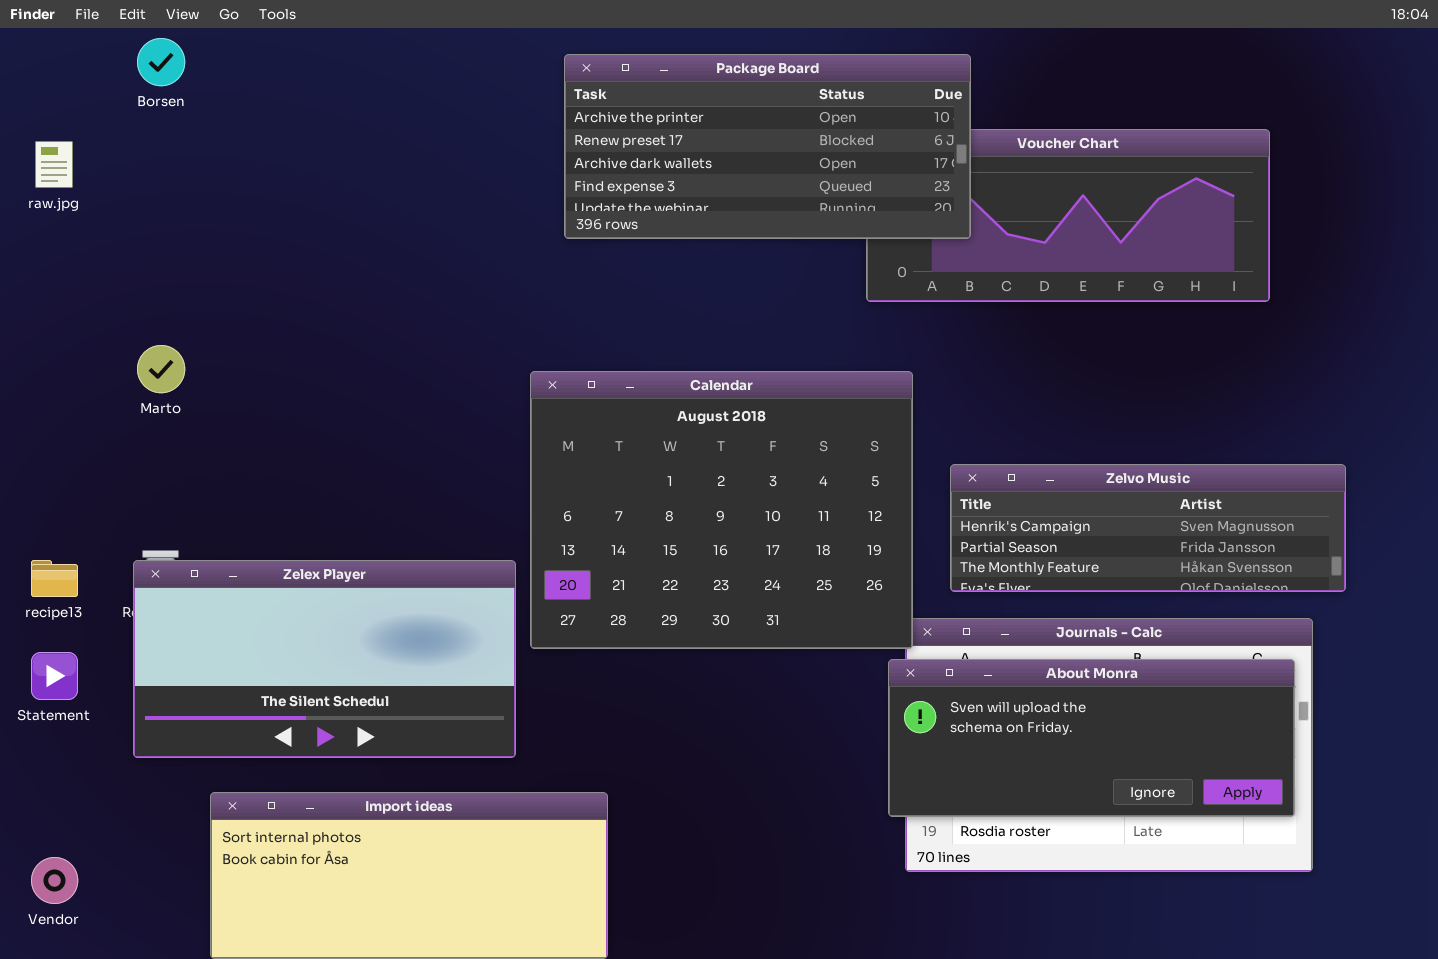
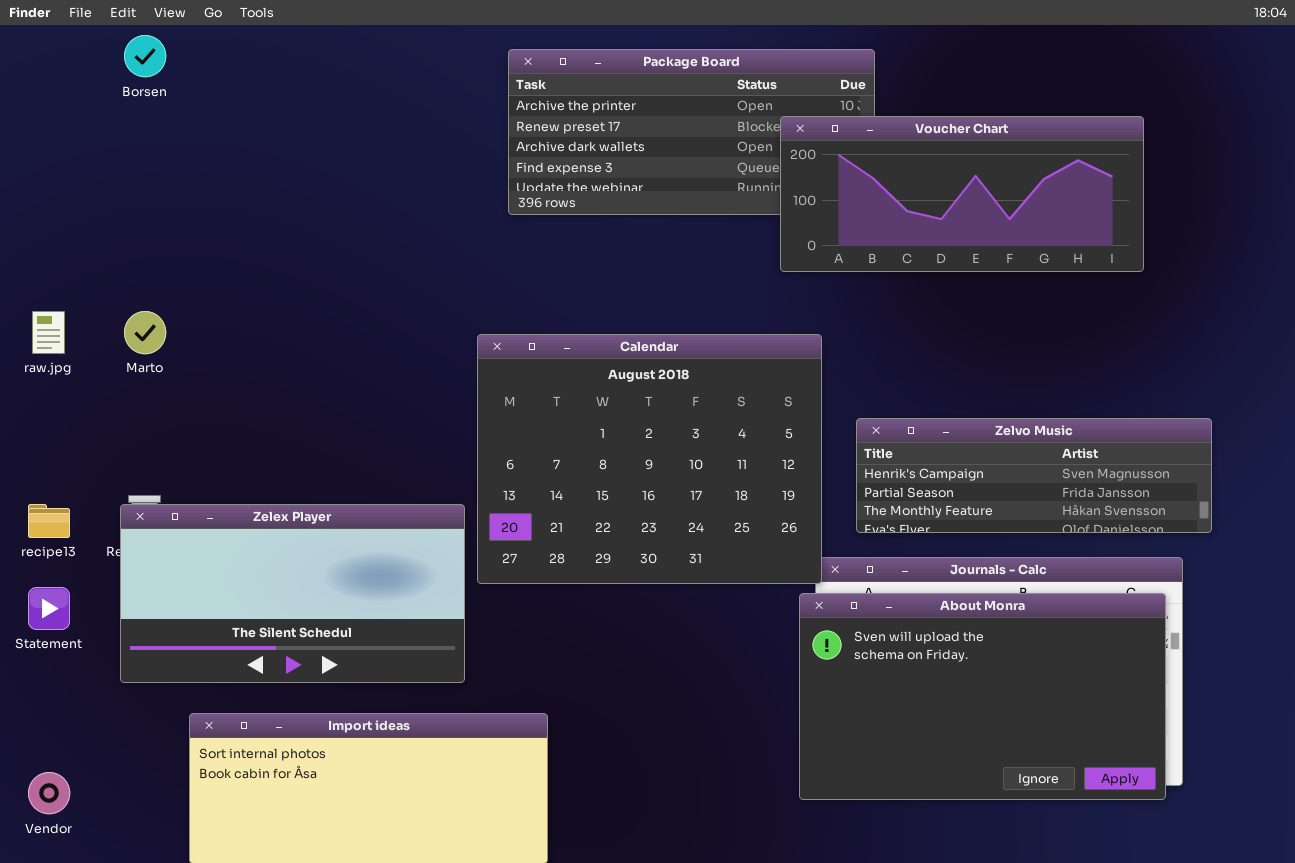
Voucher Chart: [866,129,1270,302] -> [780,116,1144,272], raised
raw.jpg: [35,141,73,188] -> [32,311,65,354], moved
About Monra: [888,659,1295,817] -> [799,593,1166,800], resized

